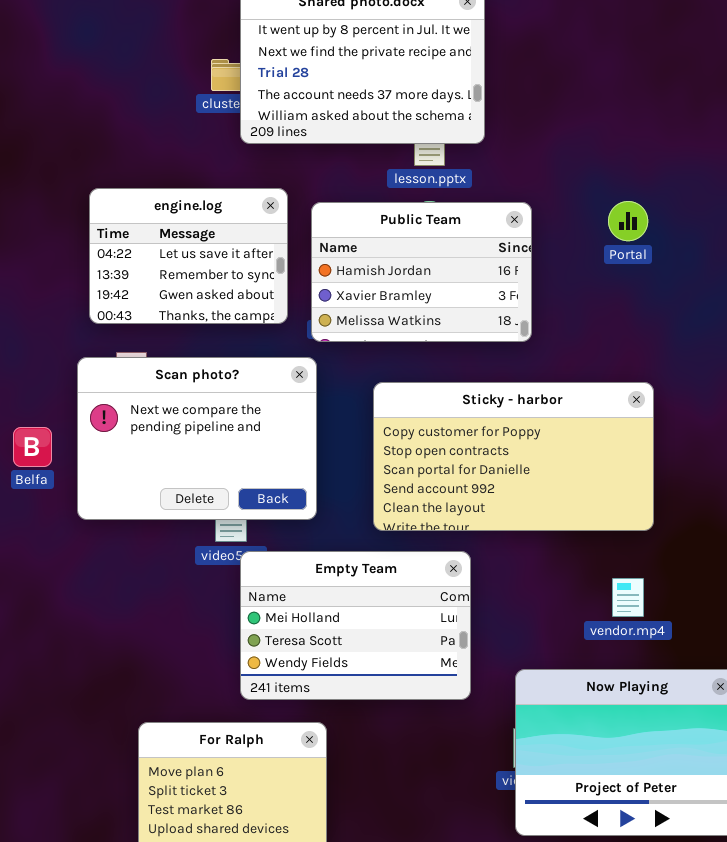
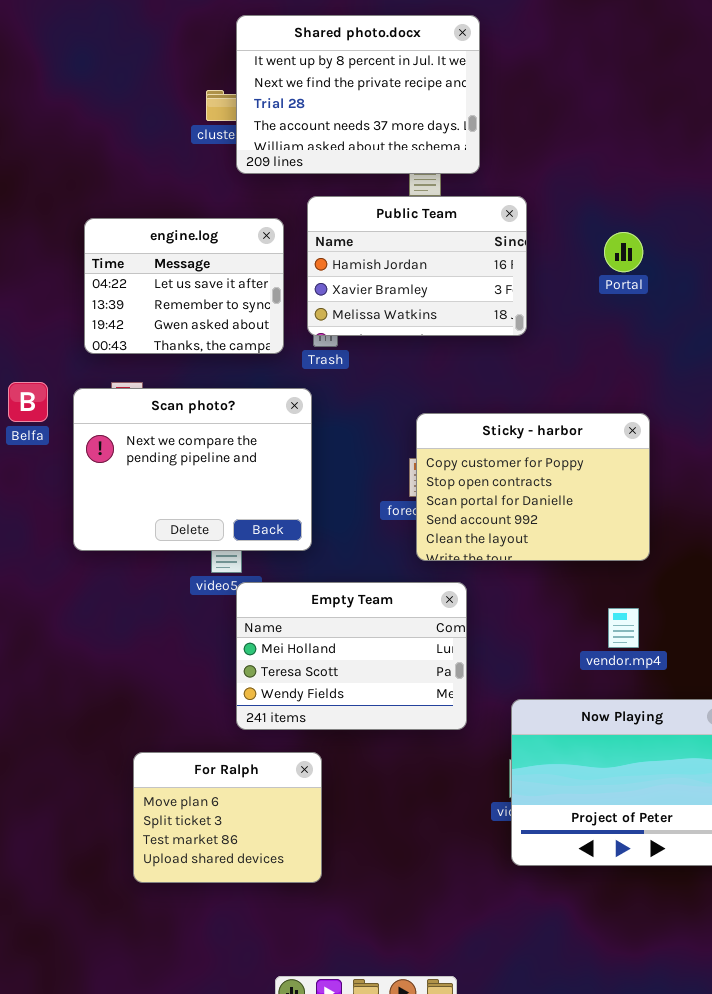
Public Team: [311,202,532,342] -> [307,196,527,336], moved
Sticky - harbor: [373,382,654,531] -> [416,413,650,561], resized
Belfa: [13,427,52,467] -> [8,382,48,422], moved

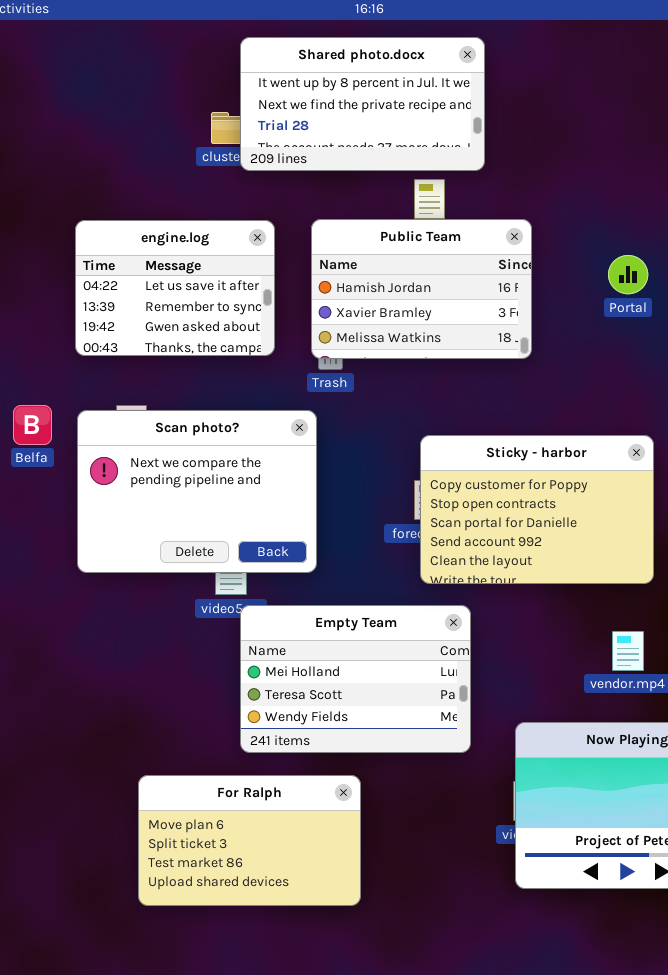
Shared photo.docx: [236,15,480,174] -> [240,37,485,171], resized
engine.log: [84,218,284,354] -> [75,220,275,356], moved
For Ralph: [133,752,322,883] -> [138,775,361,906], resized

